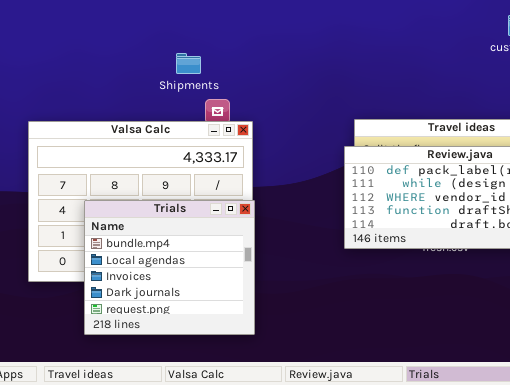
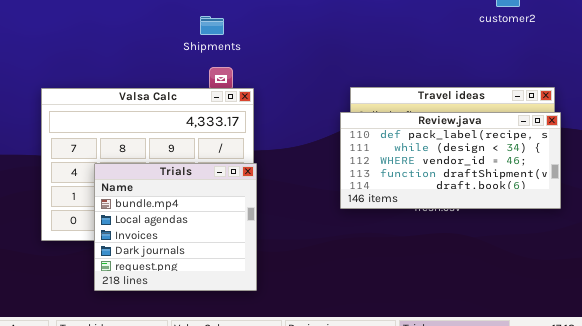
Shipments: [176,53,201,74] -> [200,16,224,35], moved

